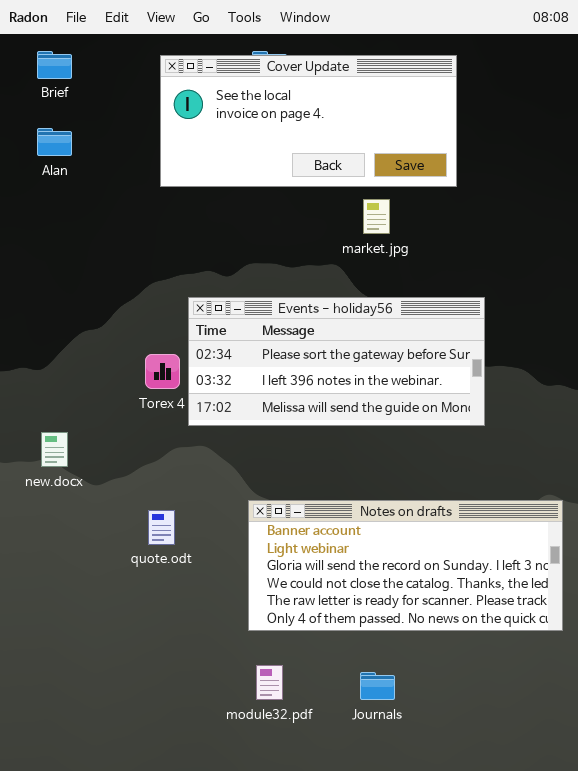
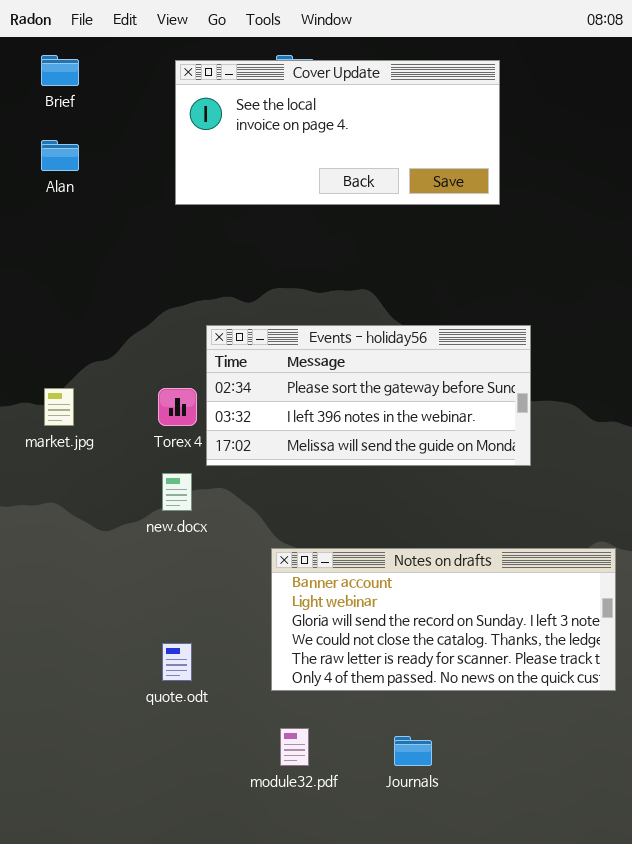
market.jpg: [363,199,390,234] -> [44,388,74,426], moved
new.docx: [41,432,68,467] -> [162,473,192,511], moved
quote.odt: [148,510,175,545] -> [162,643,192,681], moved

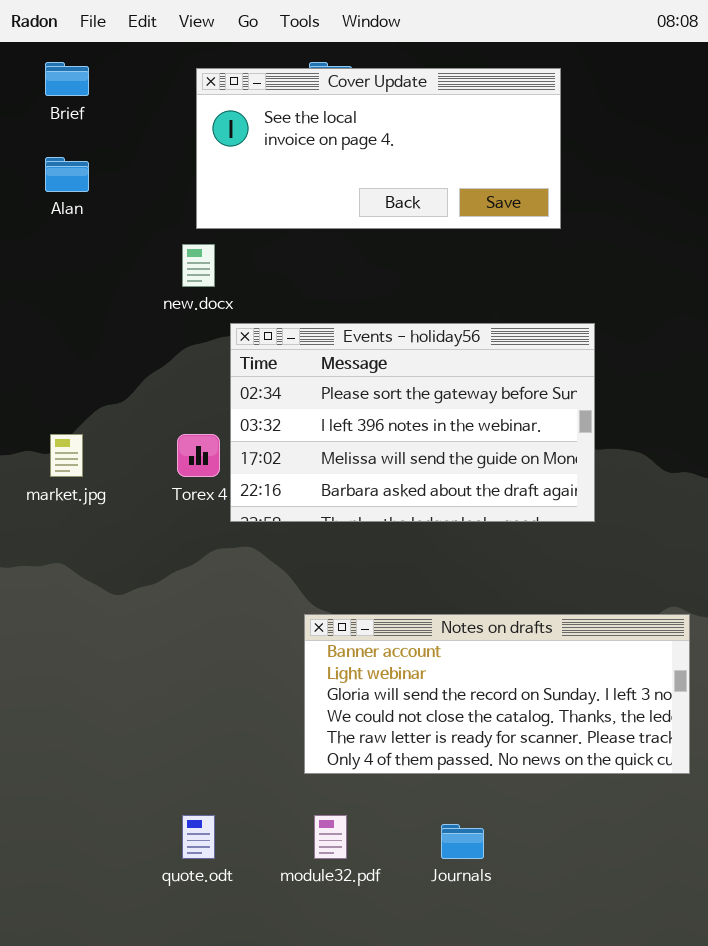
Events - holiday56: [206,325,531,466] -> [230,323,595,522], resized
new.docx: [162,473,192,511] -> [182,244,215,287], moved
quote.odt: [162,643,192,681] -> [182,815,215,859], moved

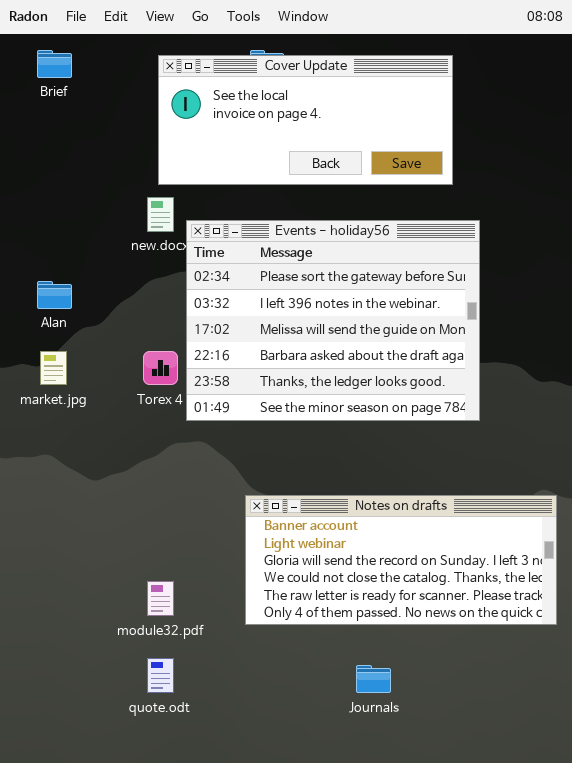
Alan: [45,157,89,192] -> [37,281,72,309], moved
Events - holiday56: [230,323,595,522] -> [186,220,480,421], resized
module32.pdf: [314,815,347,859] -> [147,581,174,616], moved

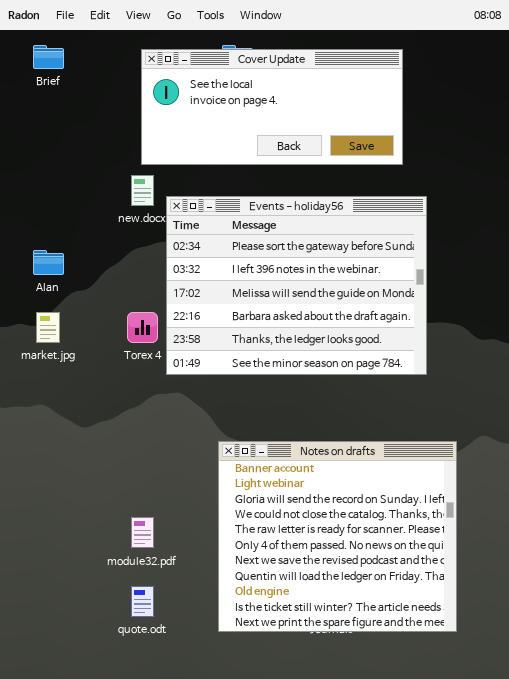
Notes on drafts: [245,495,557,625] -> [218,441,457,632], resized

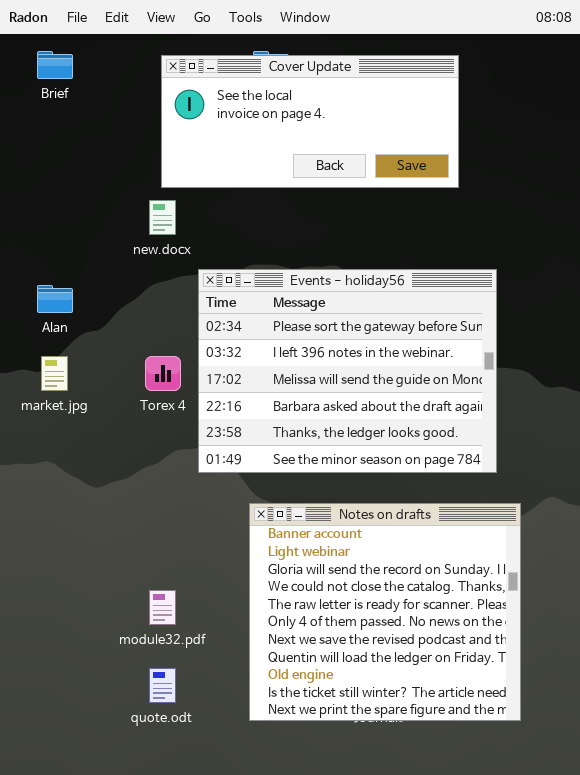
Events - holiday56: [166,196,427,375] -> [198,269,497,473], moved

